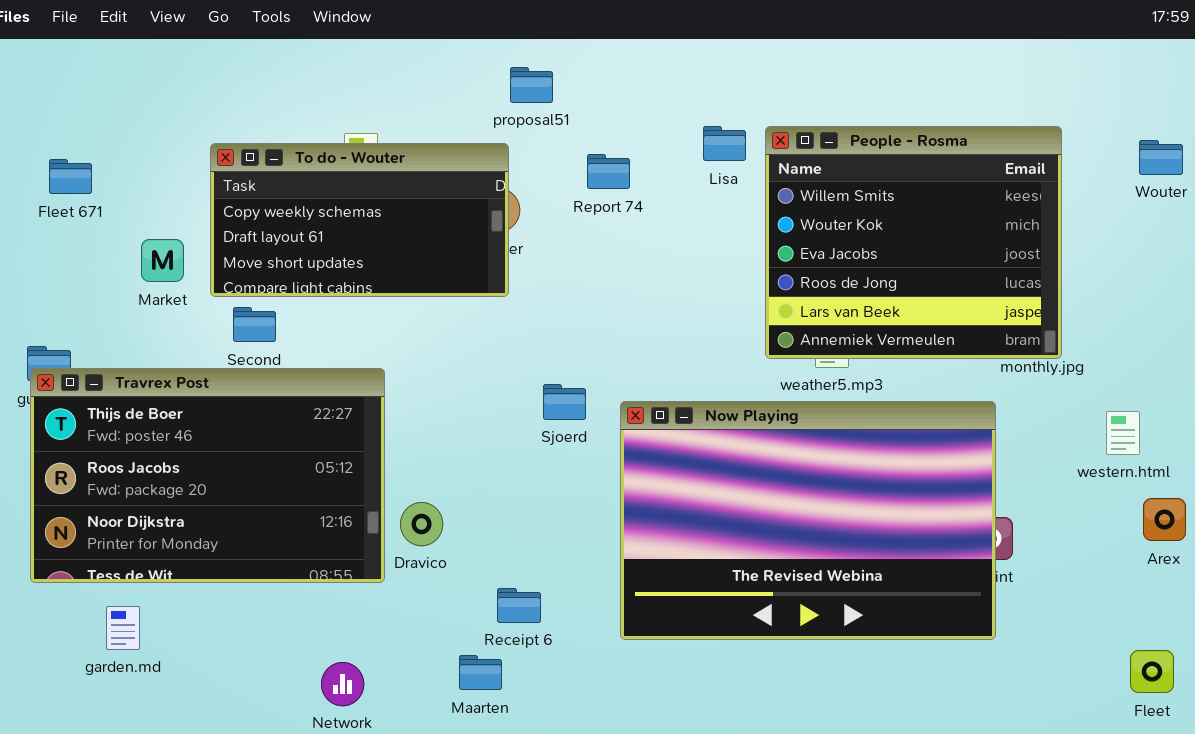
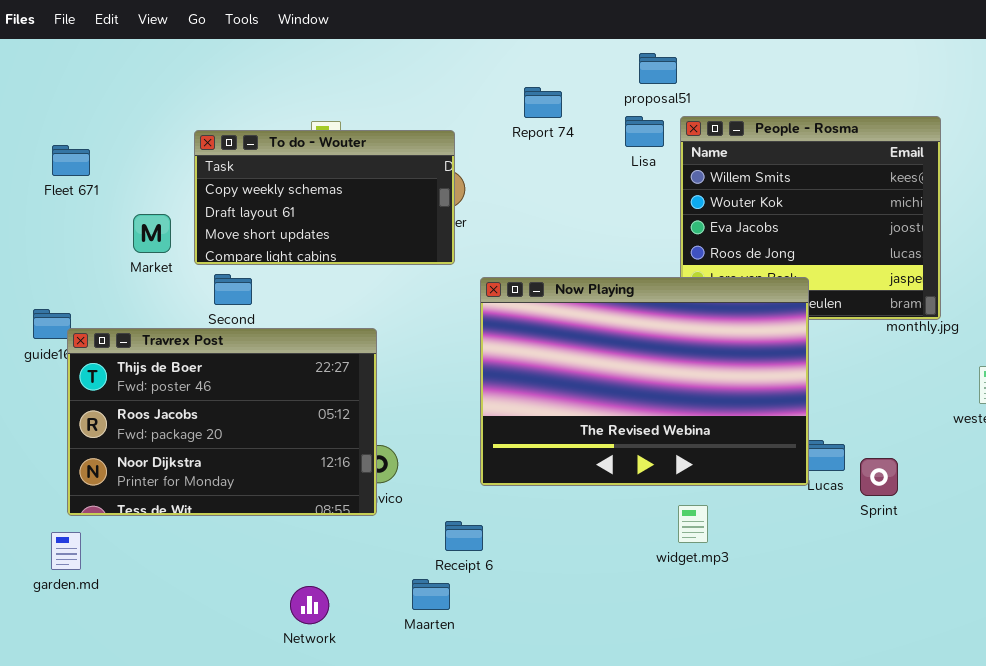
proposal51: [510,67,553,103] -> [639,53,677,84], moved
Report 74: [587,154,630,189] -> [524,87,562,118], moved
Travrex Post: [30,368,385,583] -> [67,328,377,516], moved
Now Playing: [620,401,996,640] -> [480,277,809,486], moved
garden.md: [106,606,140,650] -> [51,532,81,570], moved

